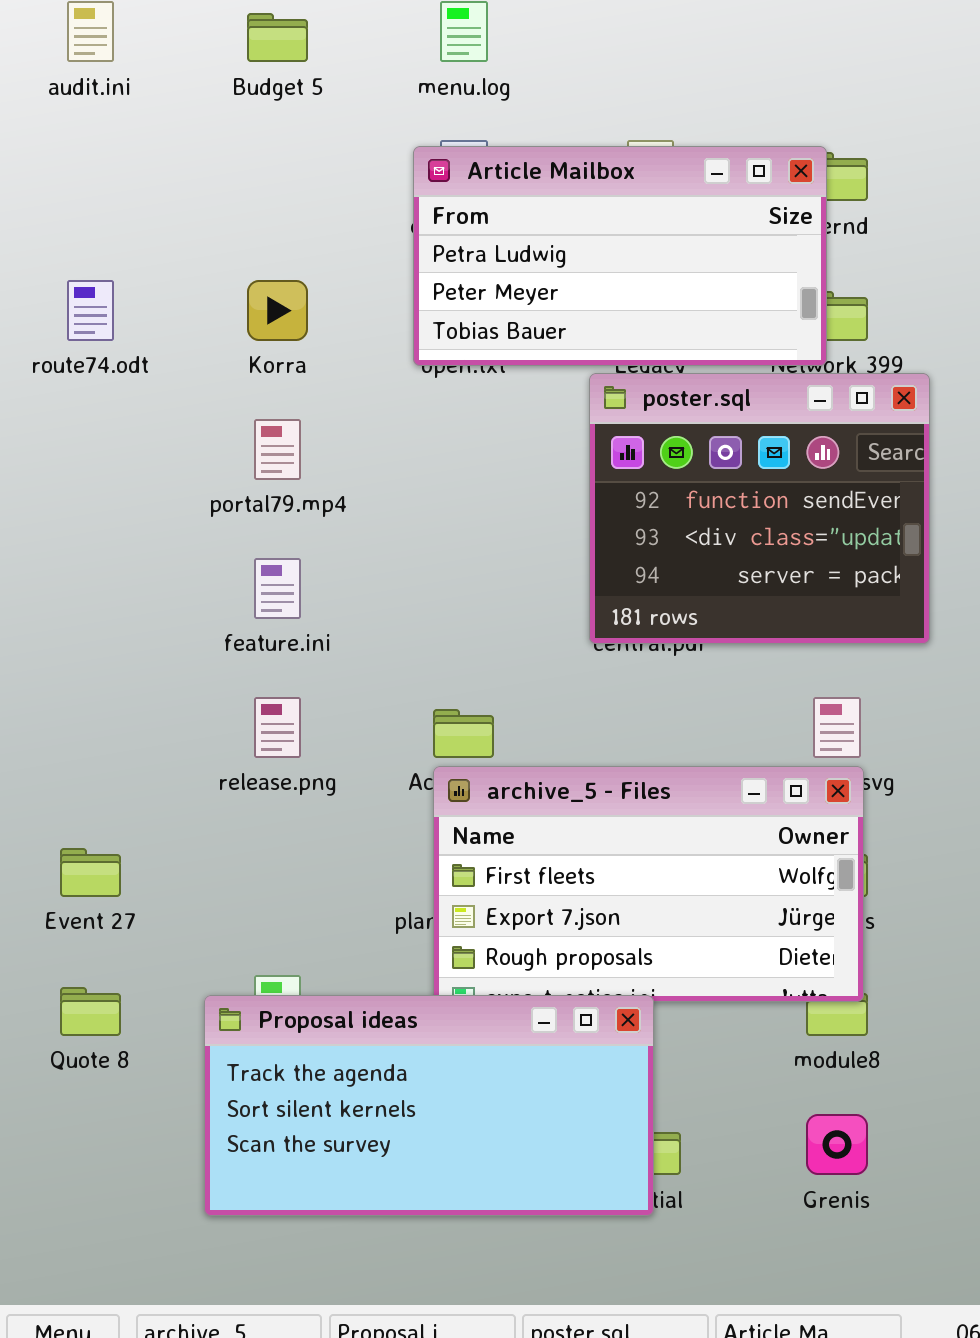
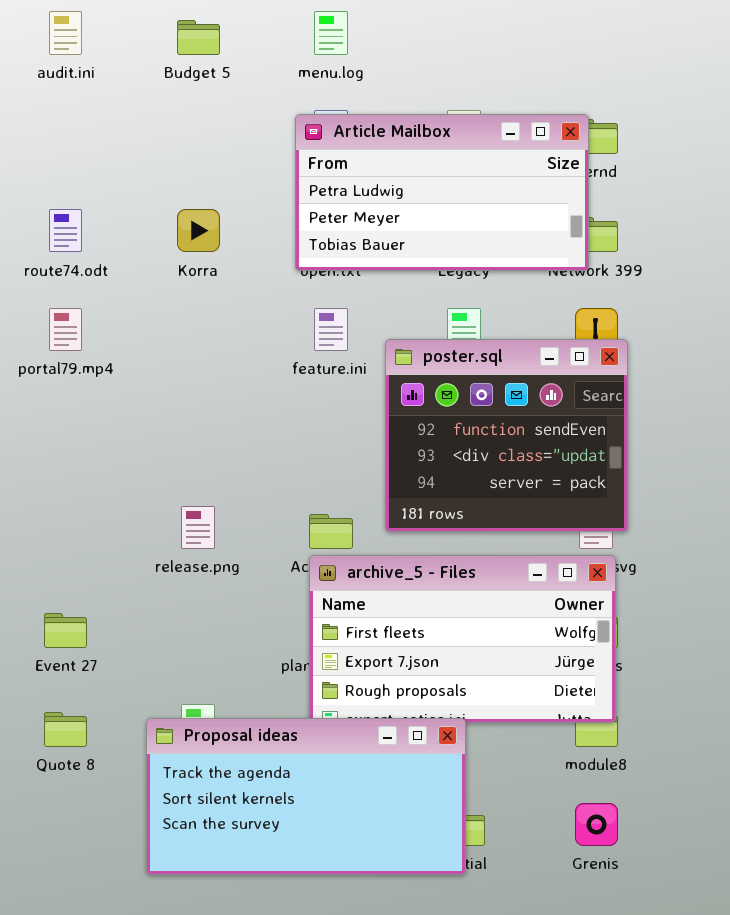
poster.sql: [589,373,930,644] -> [385,339,628,532], moved
portal79.mp4: [254,419,301,480] -> [49,308,82,351], moved
feature.ini: [254,558,301,619] -> [314,308,348,351], moved

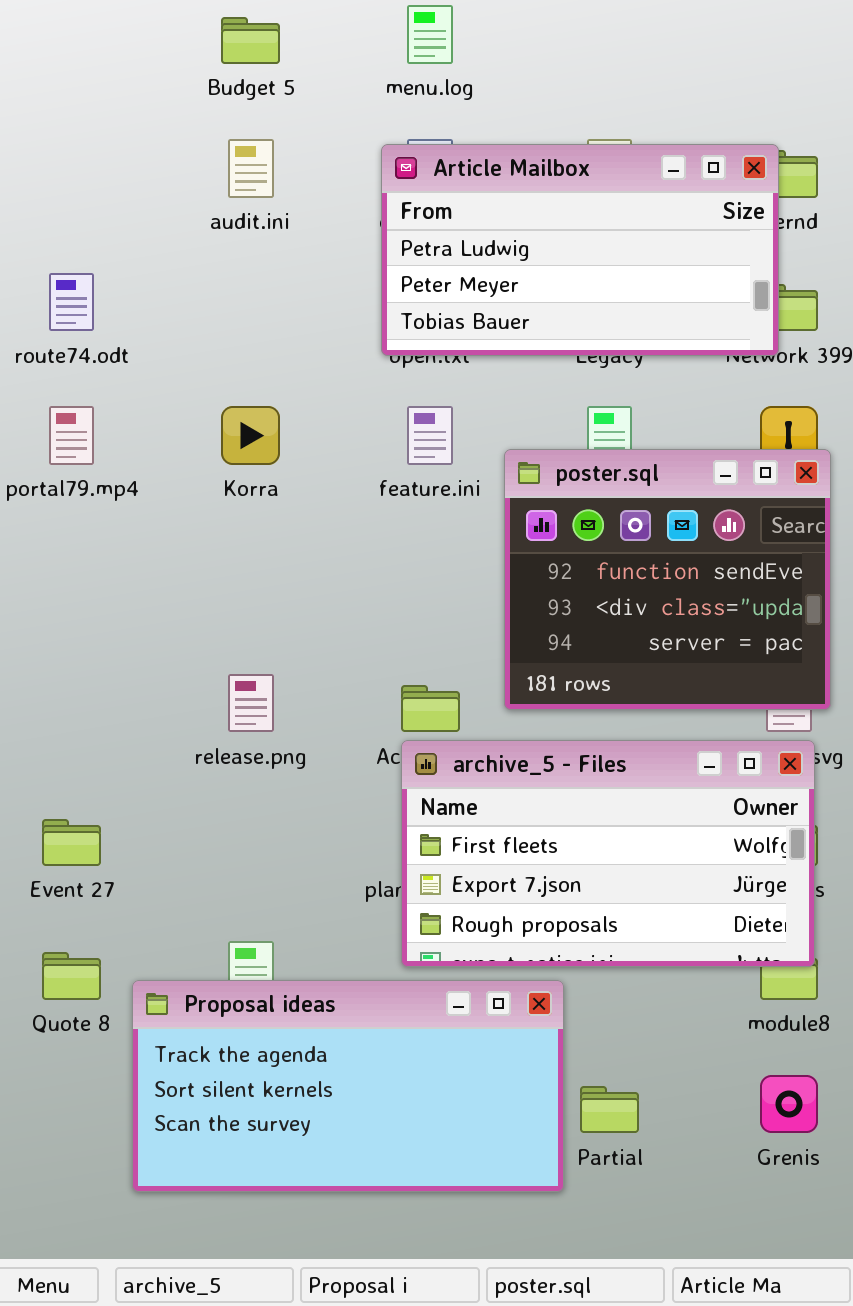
audit.ini: [49,11,82,55] -> [228,139,274,198], moved
Korra: [177,209,220,252] -> [221,406,280,465], moved
Proposal ideas: [146,718,466,875] -> [132,980,564,1192], moved

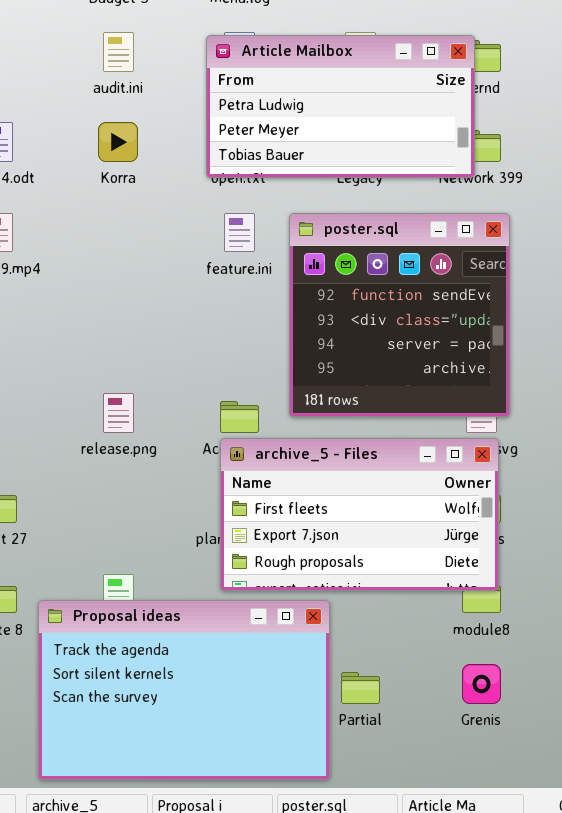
Korra: [221,406,280,465] -> [98,122,138,162], moved
poster.sql: [504,449,831,710] -> [289,213,510,417], resized
Proposal ideas: [132,980,564,1192] -> [38,600,330,780], resized

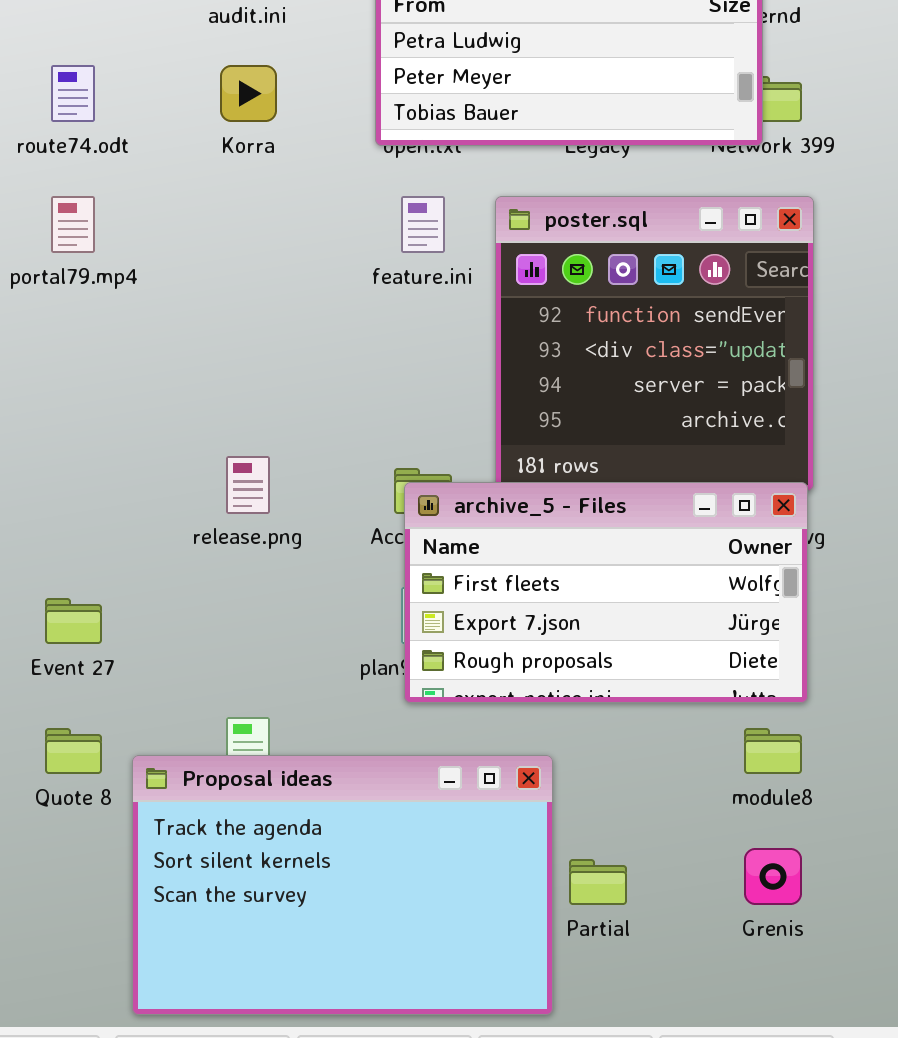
archive_5 - Files: [220,438,499,591] -> [404,482,808,703], moved

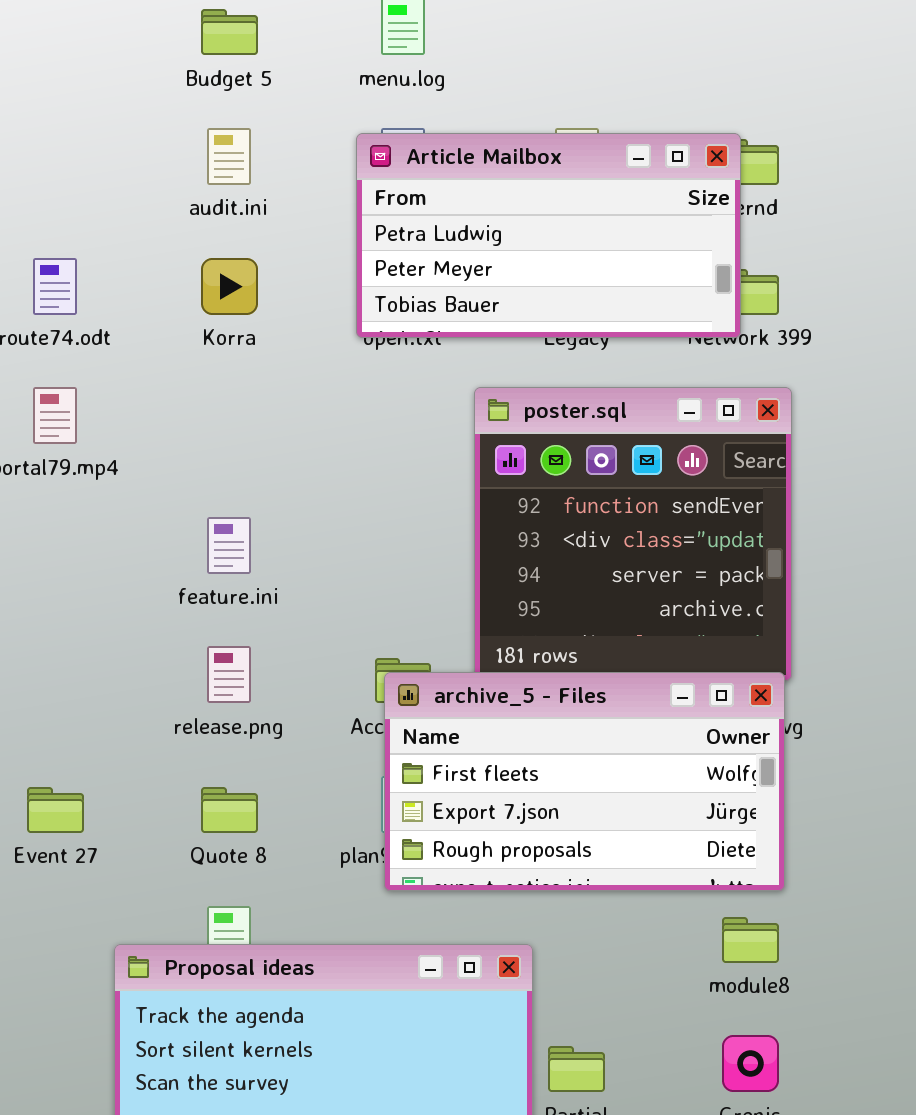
feature.ini: [401,196,445,253] -> [207,517,251,574], moved
Quote 8: [45,728,102,774] -> [201,787,258,833], moved

